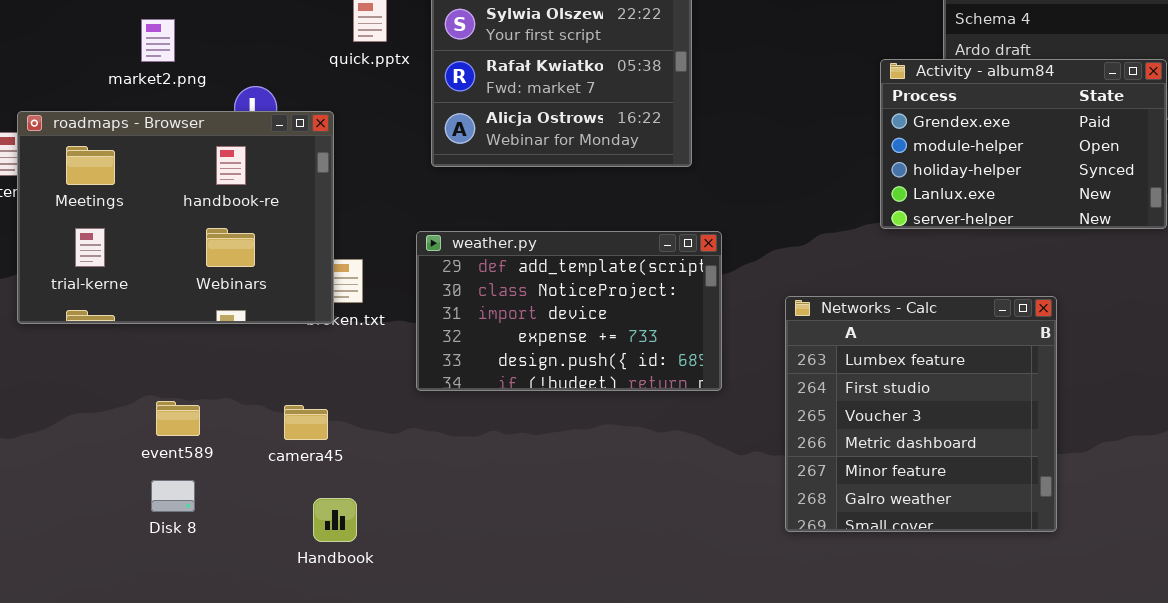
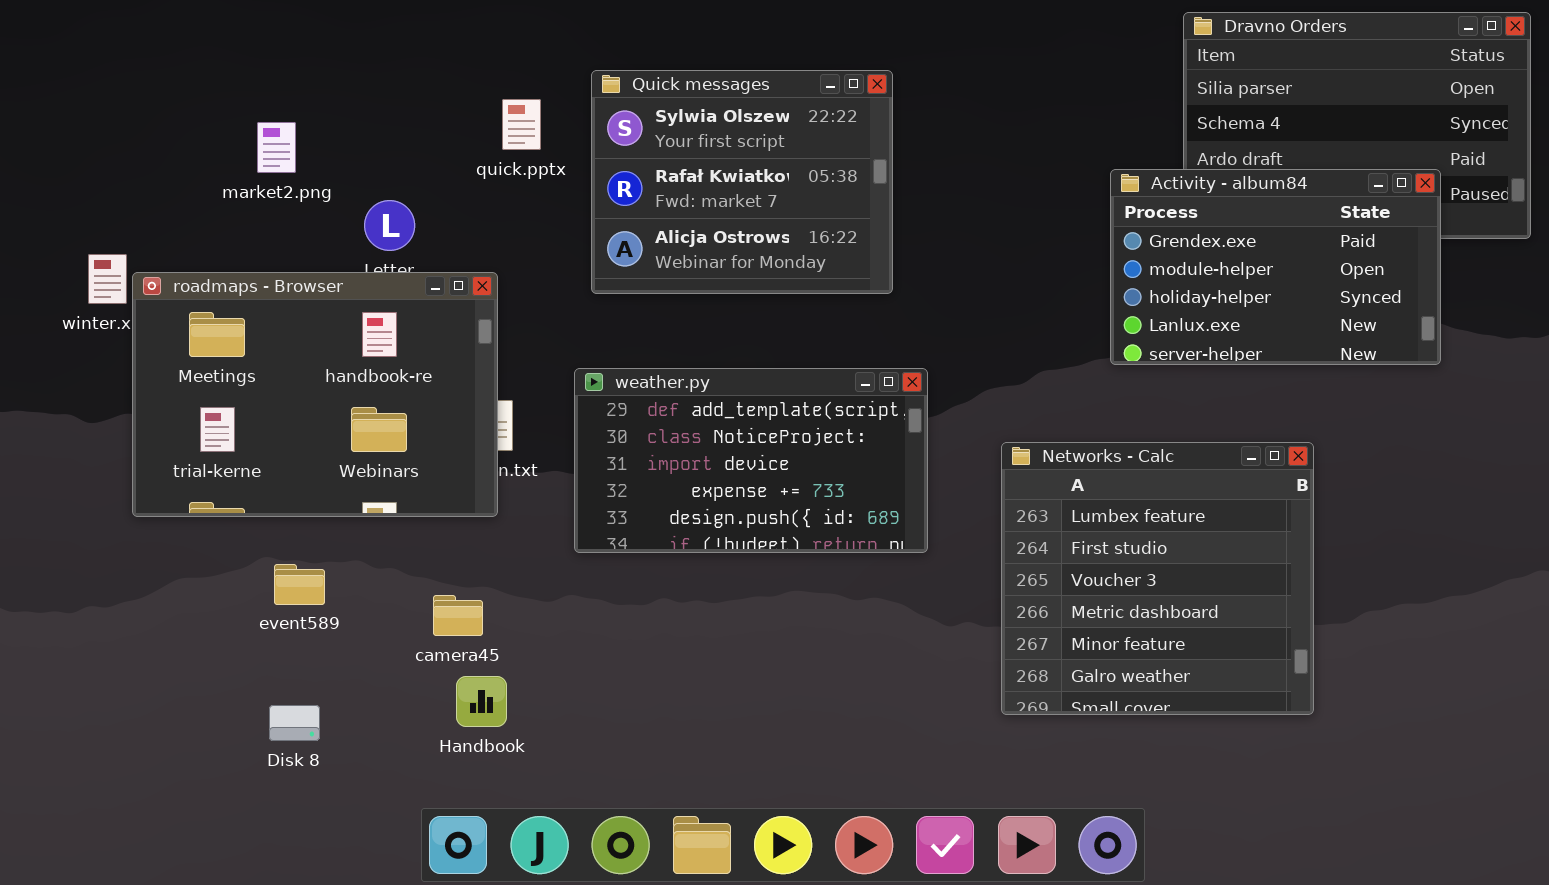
roadmaps - Browser: [17,111,334,324] -> [132,272,498,517], moved
camera45: [284,405,328,440] -> [433,595,483,636], moved
Disk 8: [151,480,195,512] -> [269,705,320,741], moved

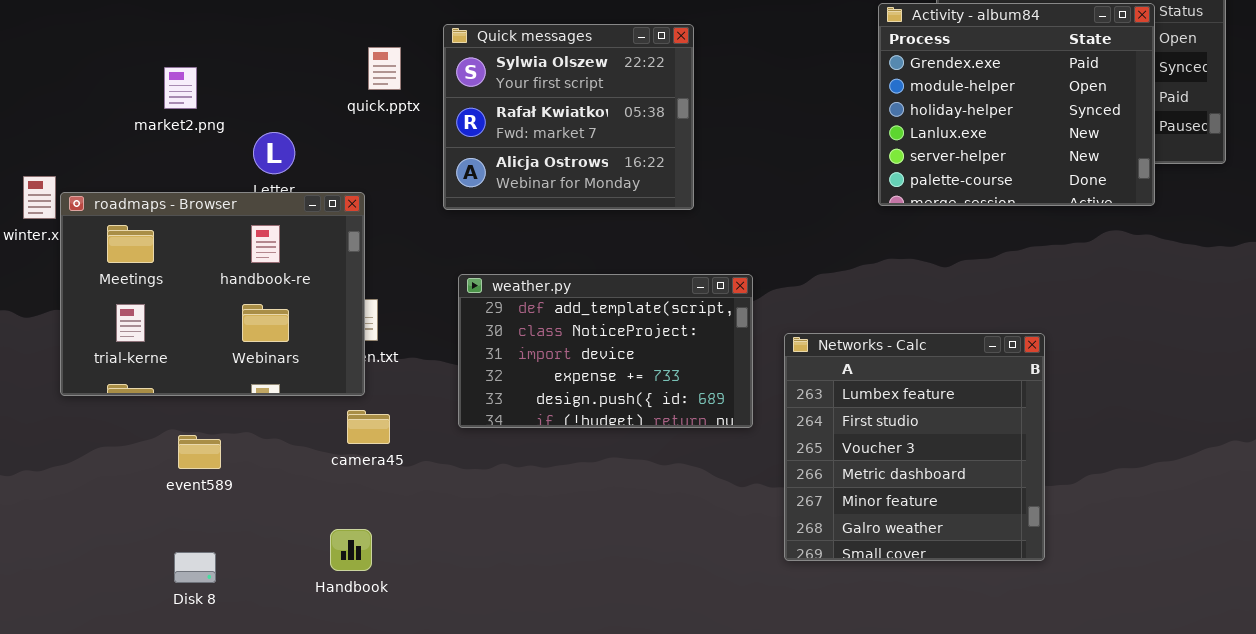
Activity - album84: [1110,169,1441,365] -> [878,3,1155,206], moved, resized
weather.py: [574,368,928,553] -> [458,274,753,428], moved
camera45: [433,595,483,636] -> [347,410,390,444], moved

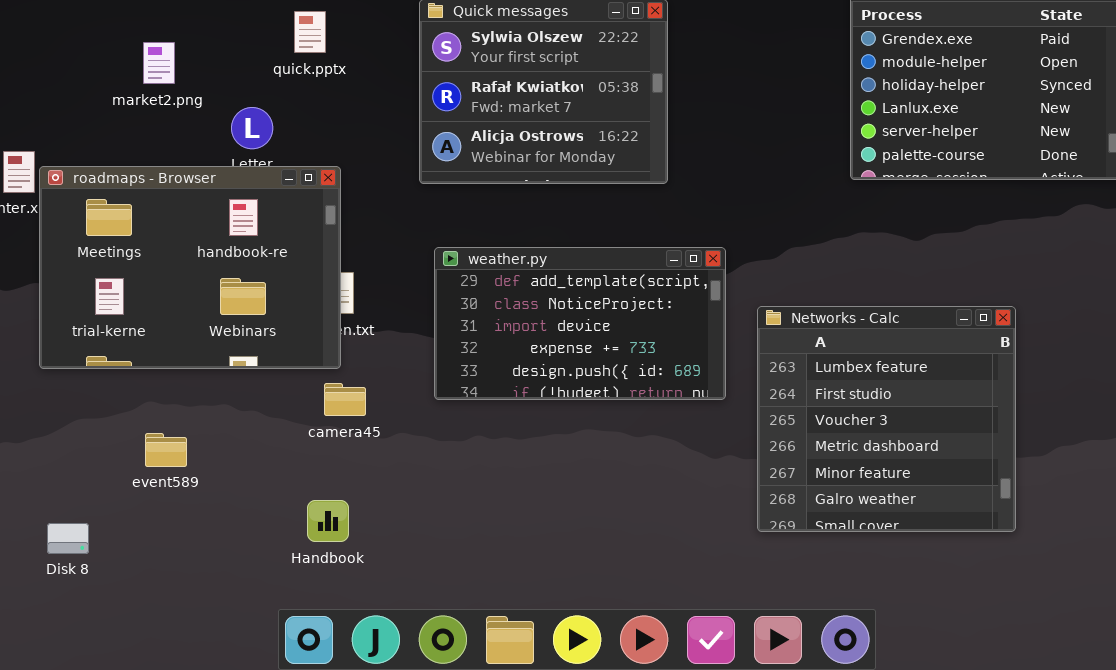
quick.pptx: [368,47,401,90] -> [294,11,326,53], moved
event589: [178,435,221,469] -> [145,433,187,467], moved
Disk 8: [174,552,216,583] -> [47,523,89,554], moved

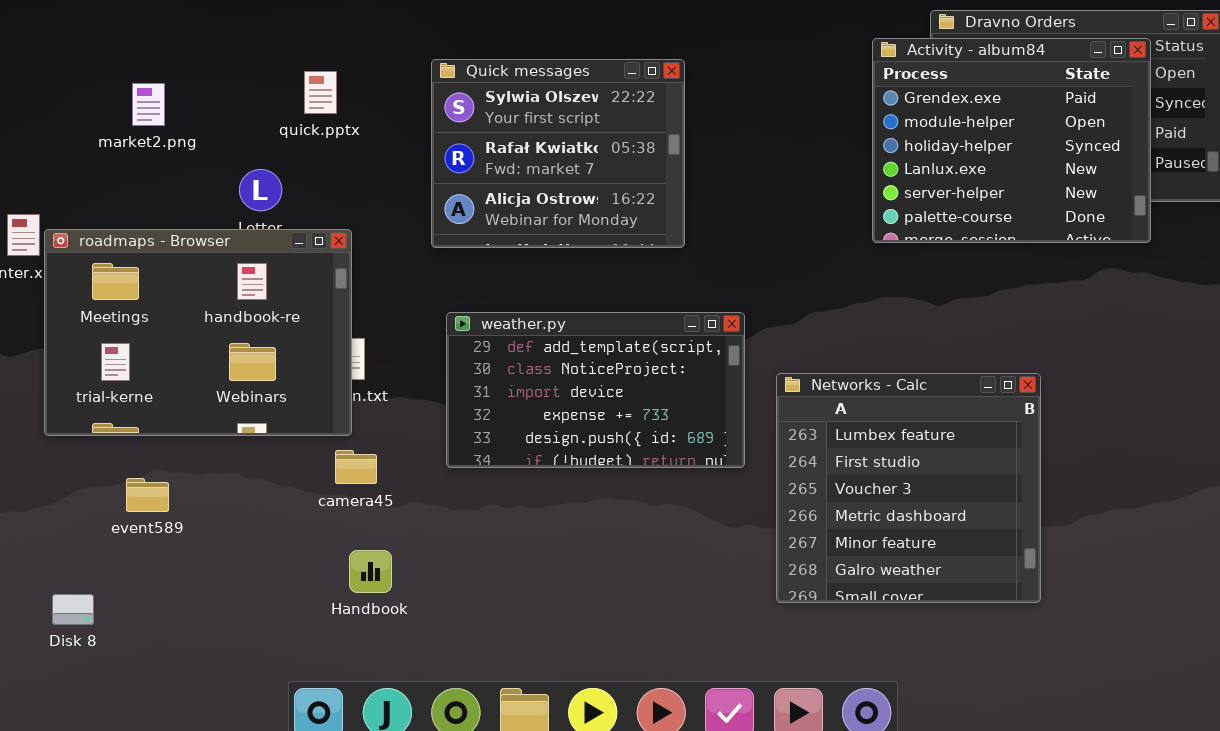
market2.png: [143,42,175,84] -> [132,83,165,126], moved
event589: [145,433,187,467] -> [126,478,169,512], moved
Handbook: [307,500,349,542] -> [349,550,392,593], moved

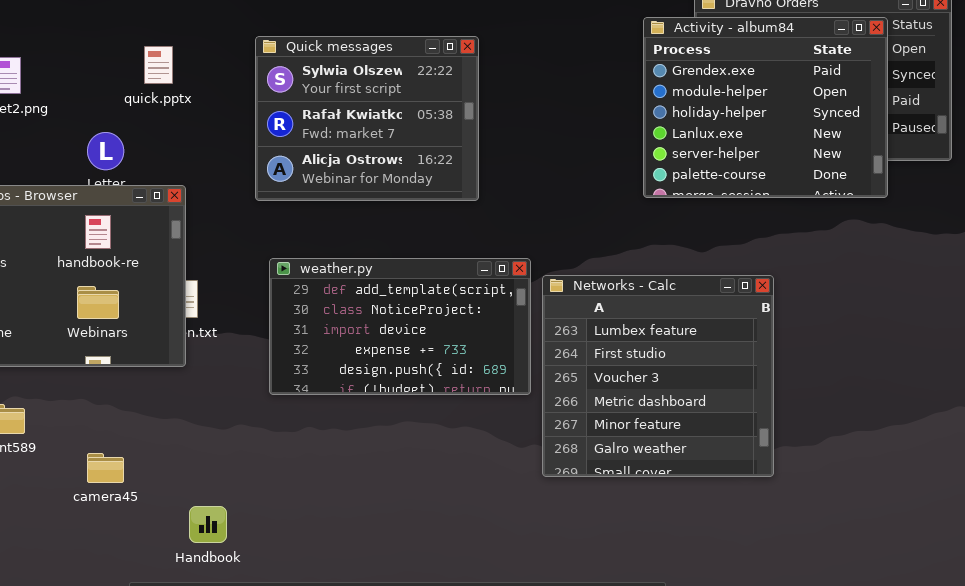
Networks - Calc: [776,373,1041,603] -> [542,275,774,477], moved
camera45: [335,450,377,484] -> [87,453,124,483], moved
Handbook: [349,550,392,593] -> [189,506,227,543], moved

